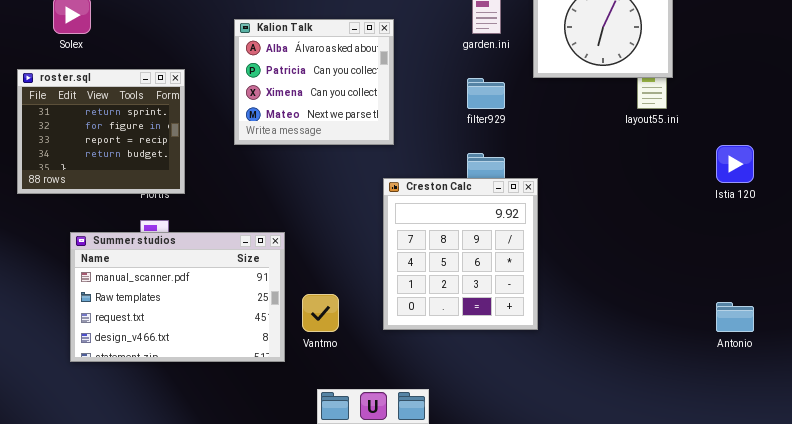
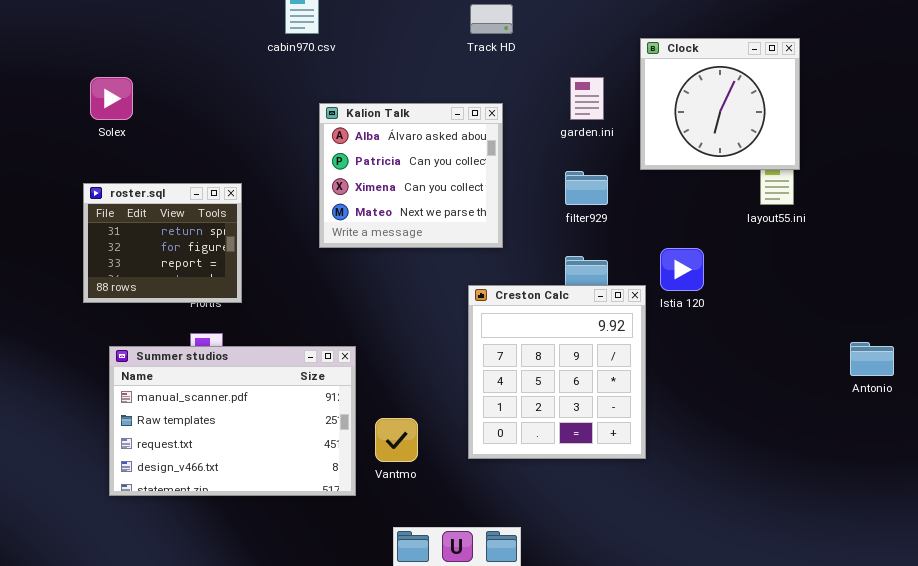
Kalion Talk: [234,19,394,145] -> [319,103,503,248], moved
roster.sql: [17,69,185,194] -> [83,183,242,303], resized
Istia 120: [716,145,754,183] -> [660,248,704,291], moved
Antonio: [716,302,754,332] -> [850,342,894,376], moved

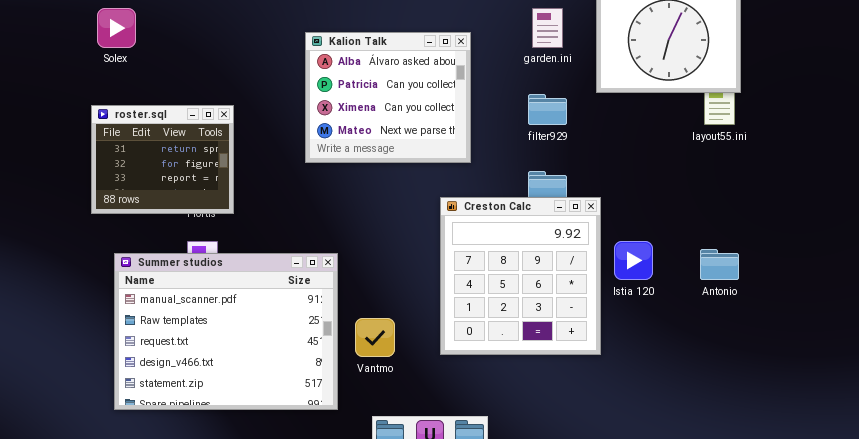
Istia 120: [660,248,704,291] -> [614,241,653,280], moved
Antonio: [850,342,894,376] -> [700,249,739,280], moved
Summer studios: [109,346,356,496] -> [114,253,338,410], resized

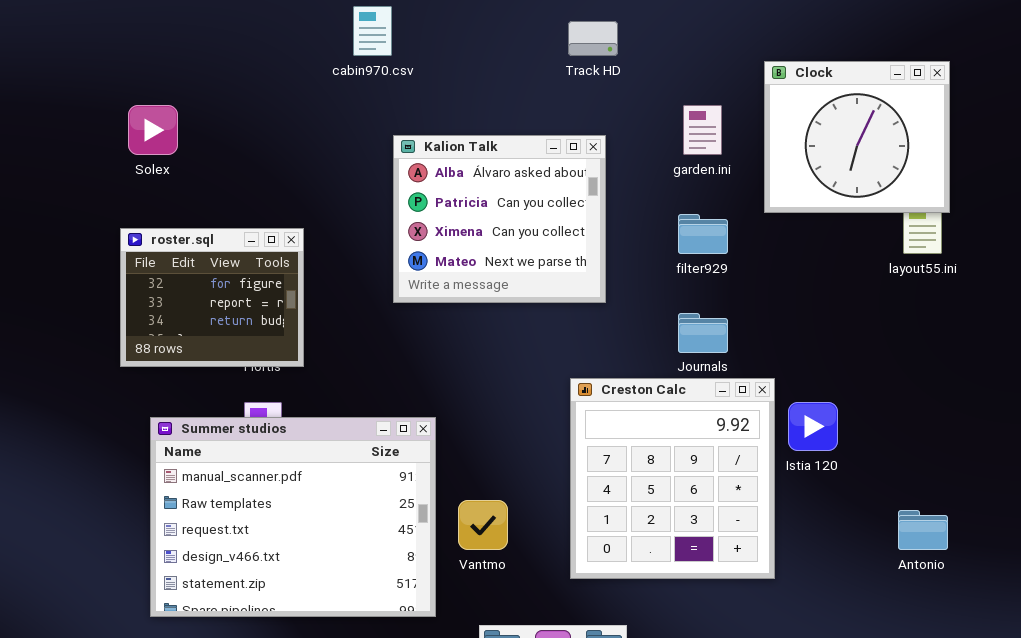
roster.sql: [91,105,234,214] -> [120,228,304,367], scrolled down 1 row
Creston Calc: [440,197,601,355] -> [570,378,775,579], moved
Antonio: [700,249,739,280] -> [898,510,948,550], moved

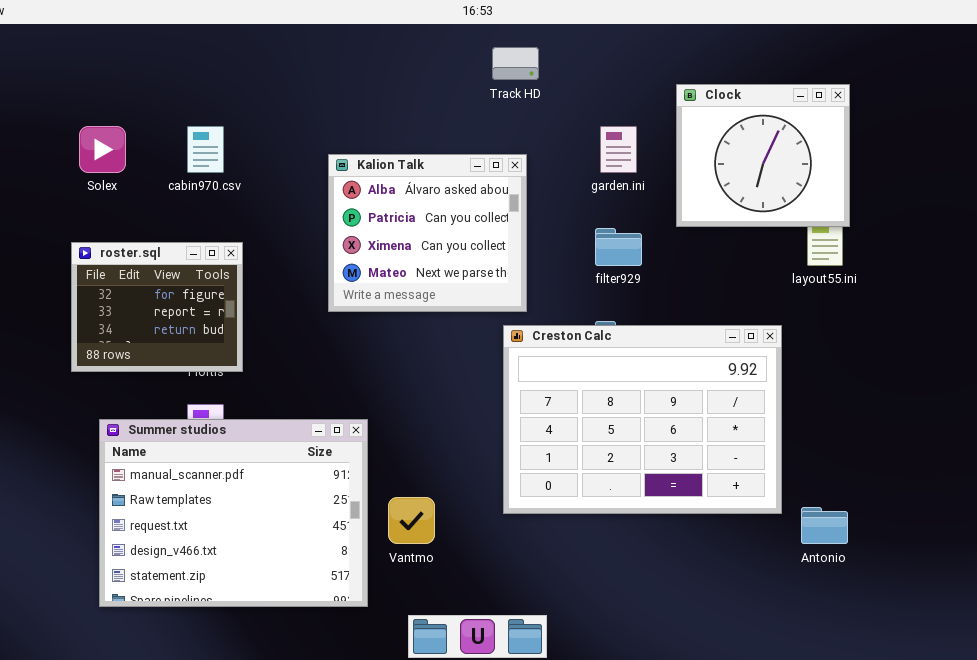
cabin970.csv: [353,6,392,56] -> [187,126,224,173], moved
Creston Calc: [570,378,775,579] -> [503,325,782,514], moved, resized

